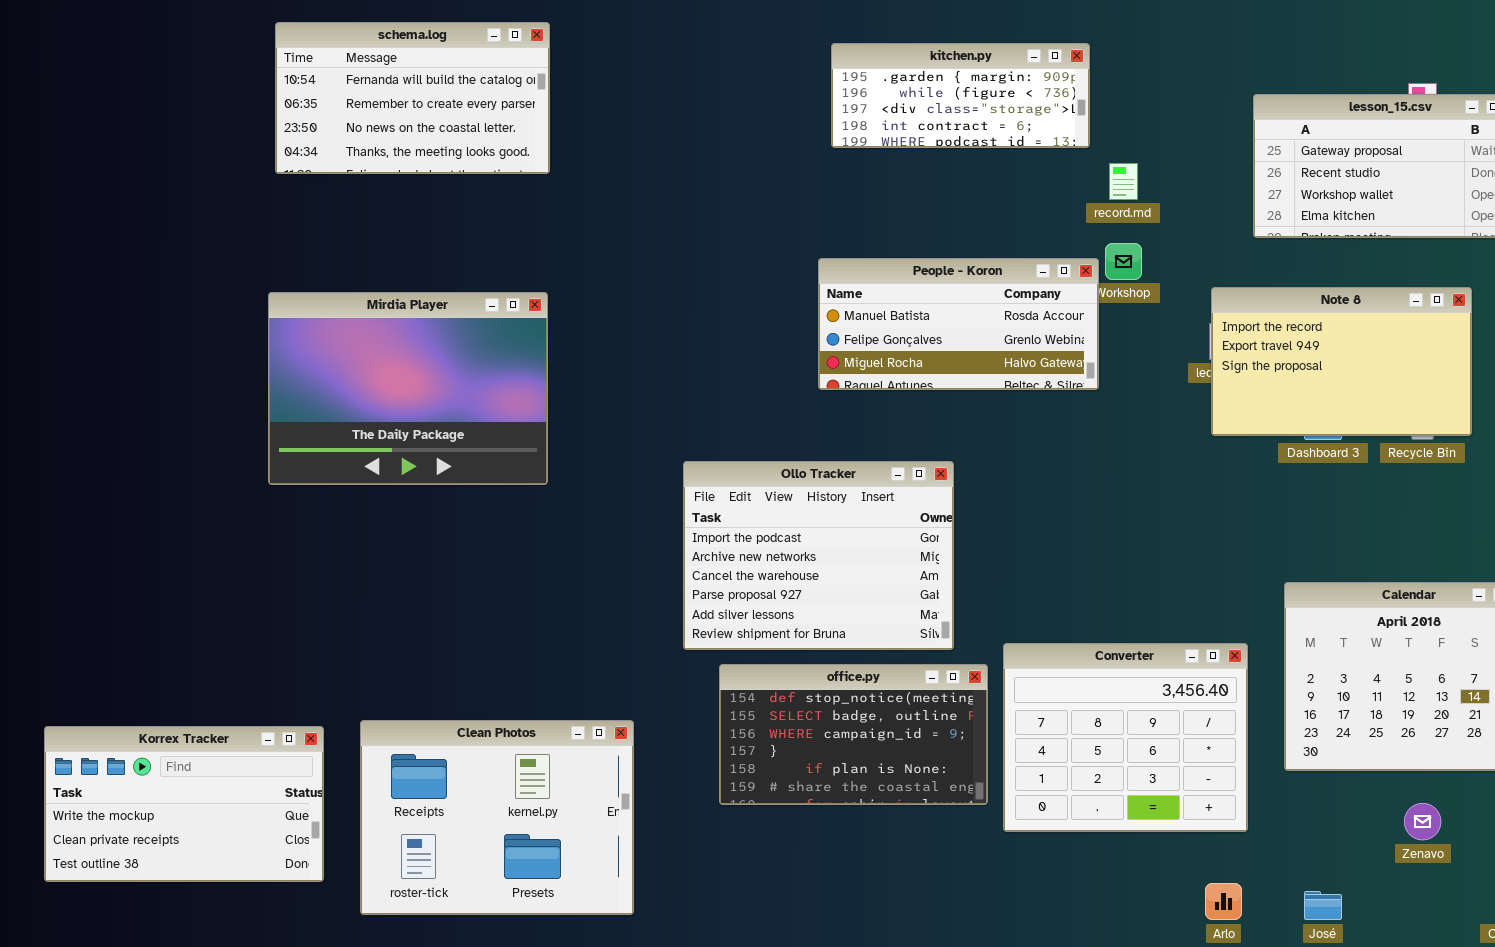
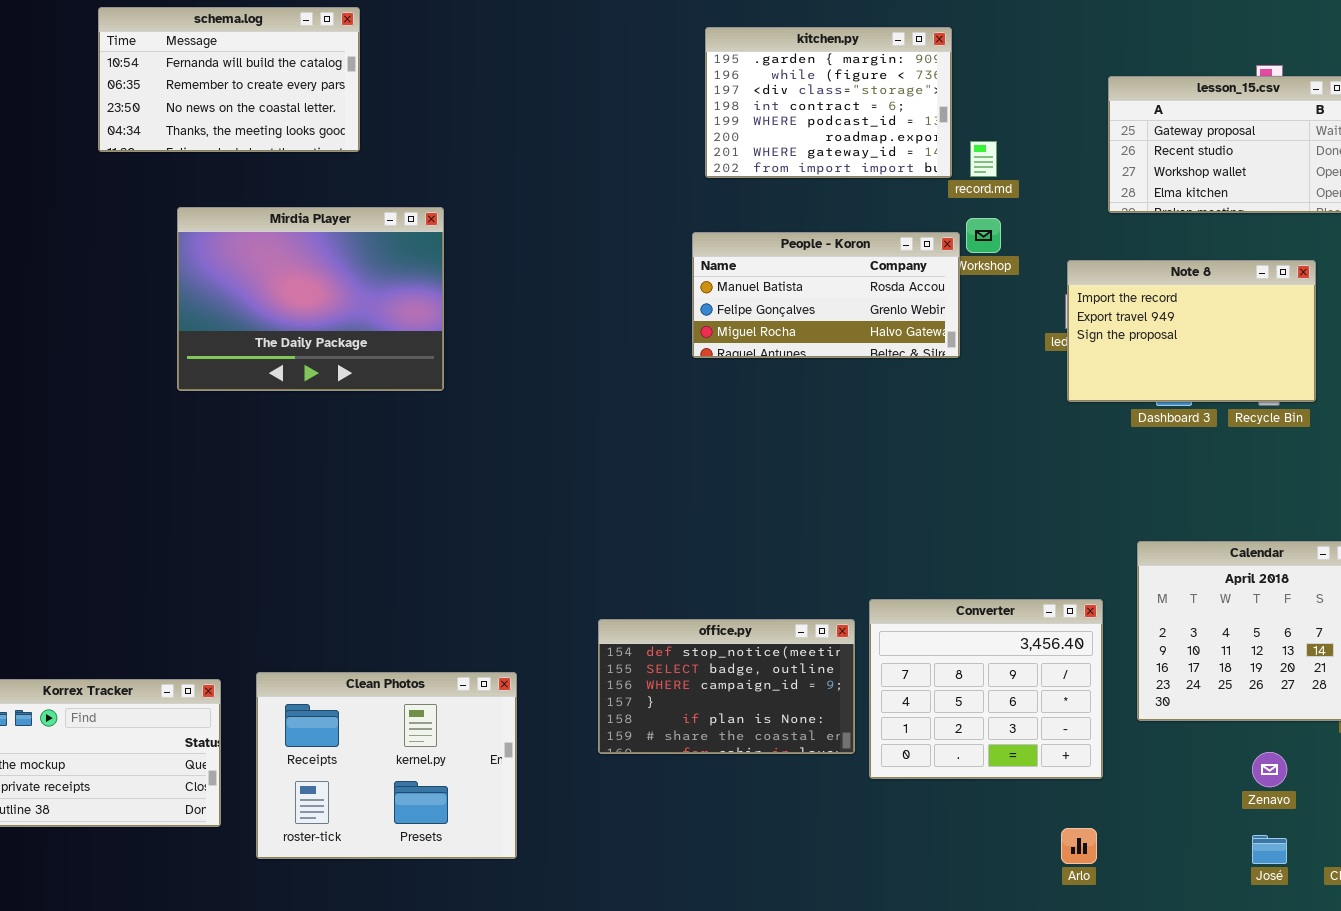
schema.log: [275,22,550,174] -> [98,7,360,152], moved
kitchen.py: [831,43,1090,148] -> [705,27,952,178], resized
Mirdia Player: [268,292,548,485] -> [177,207,444,391], moved
Ollo Tracker: [683,461,954,650] -> none, closed
José: [1304,891,1342,920] -> [1252,835,1287,864], moved

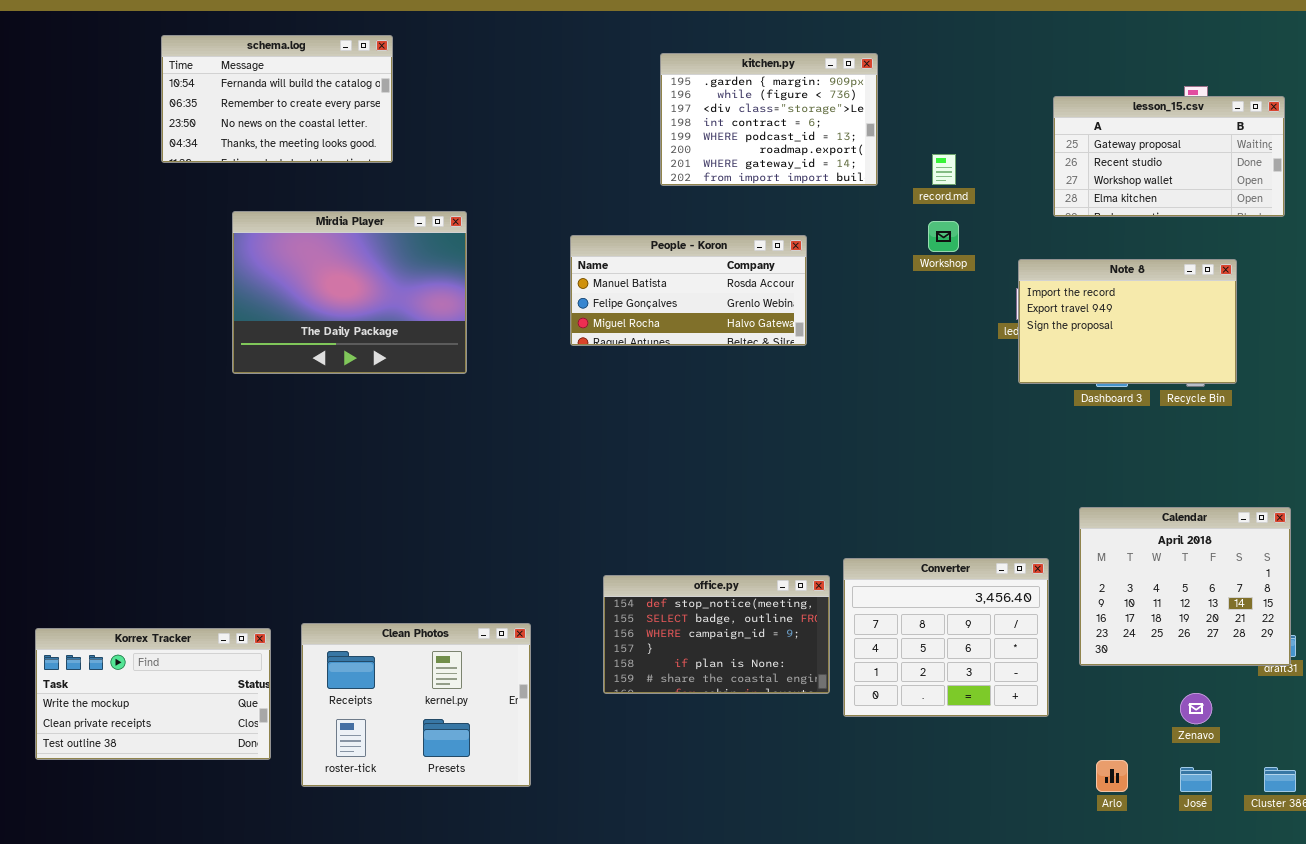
kitchen.py: [705,27,952,178] -> [660,53,878,186], moved
People - Koron: [692,232,960,358] -> [570,235,807,346], moved
Arlo: [1061,828,1097,864] -> [1096,760,1128,792], moved

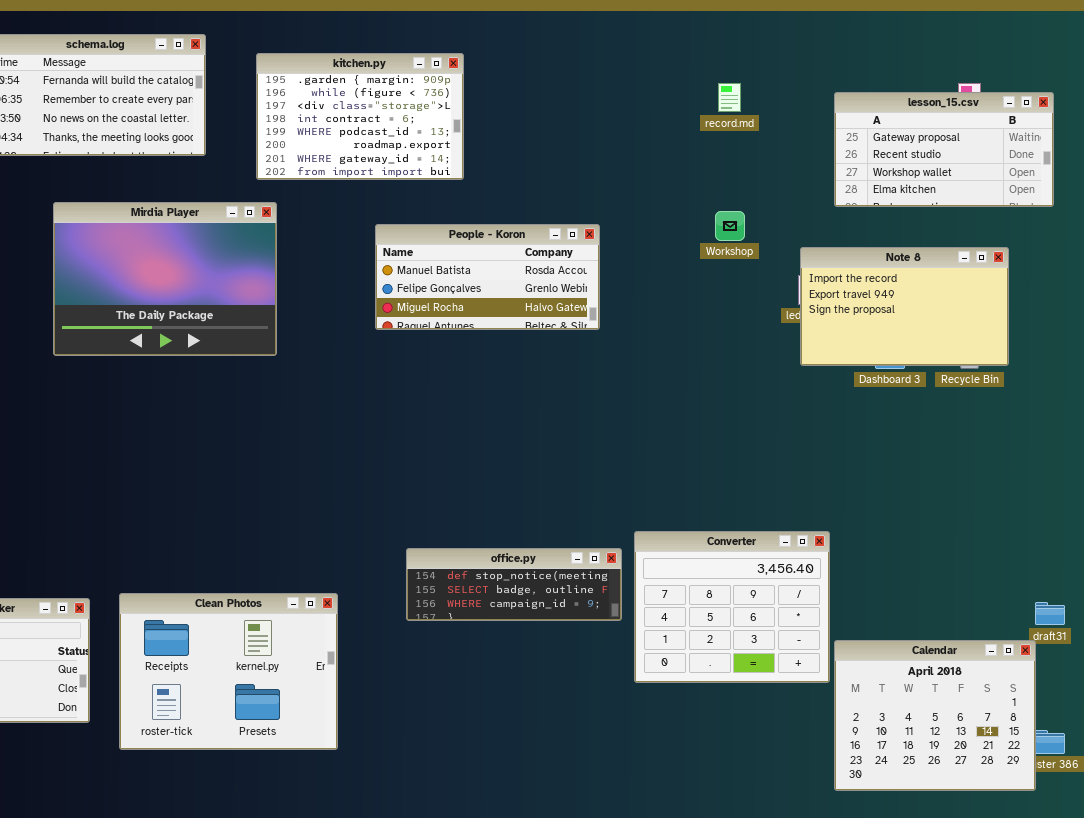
kitchen.py: [660,53,878,186] -> [256,53,464,180], moved
record.md: [932,154,956,185] -> [718,83,741,112], moved
Calendar: [1079,507,1291,666] -> [834,640,1036,791], moved
office.py: [603,575,830,694] -> [406,548,622,621], resized

